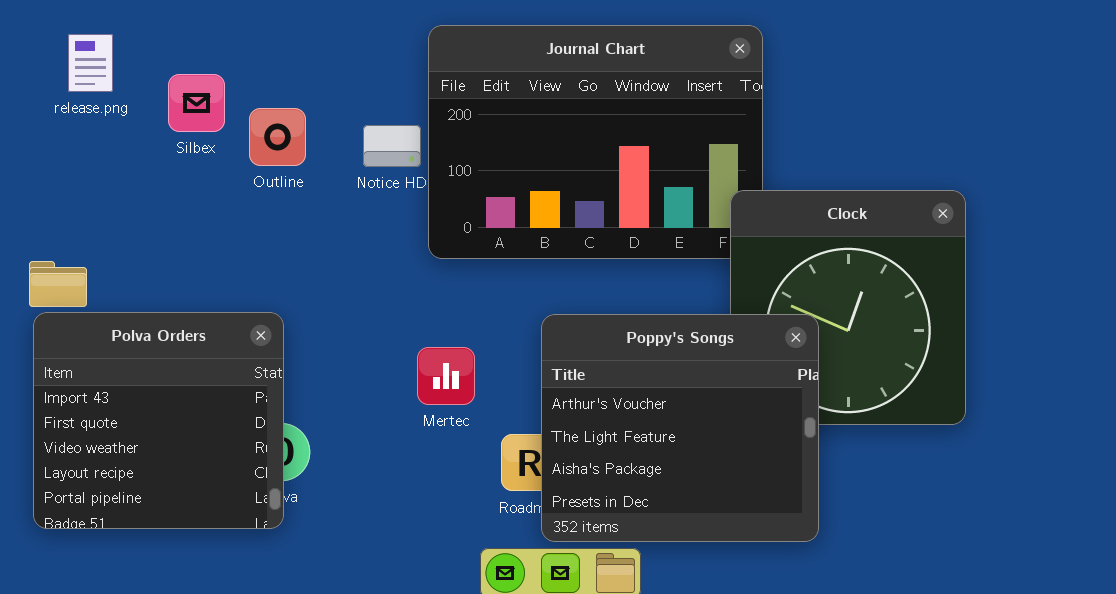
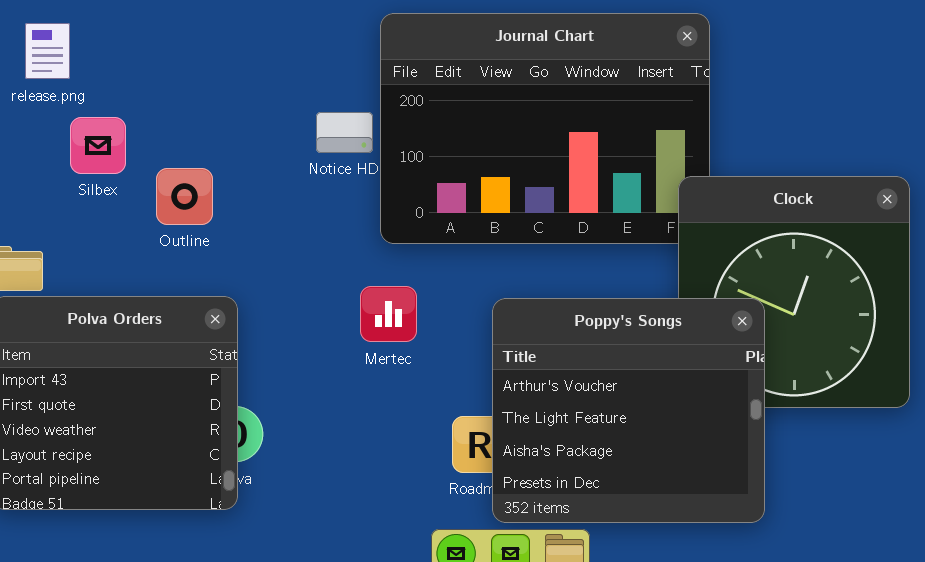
Silbex: [168,74,225,132] -> [70,117,126,174], moved
Outline: [249,108,306,166] -> [156,168,213,225], moved
Mertec: [417,347,475,405] -> [360,286,417,342], moved

